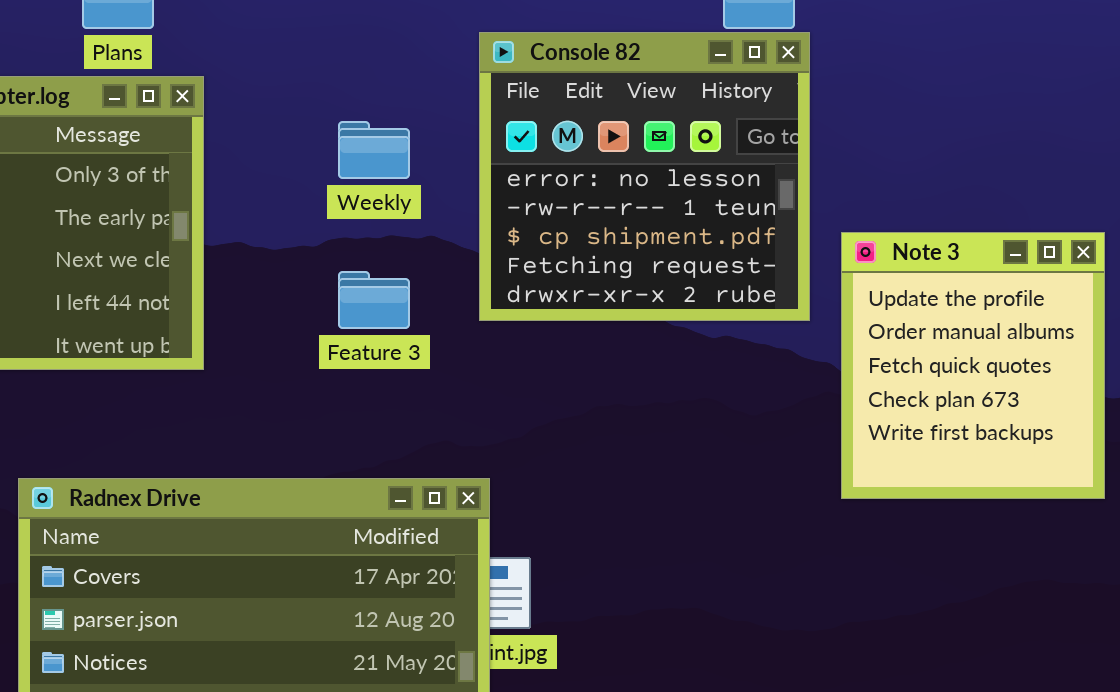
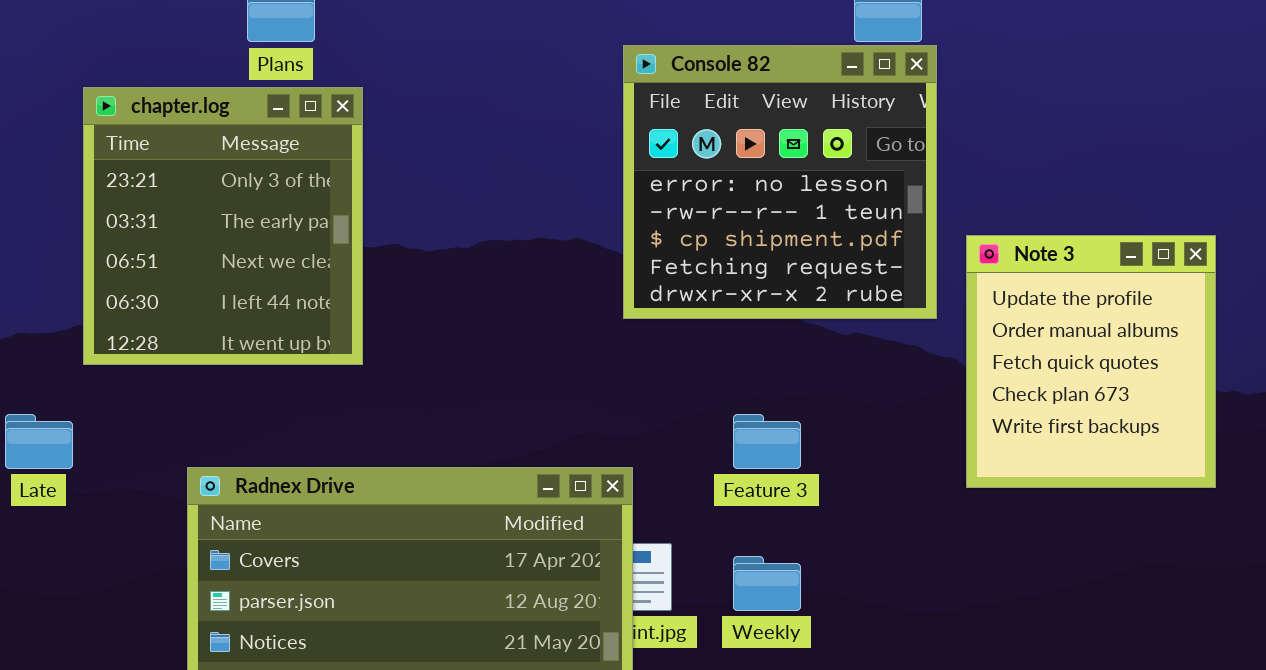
Weekly: [338,121,410,179] -> [733,556,801,611], moved
Feature 3: [338,271,410,329] -> [733,414,801,469], moved

